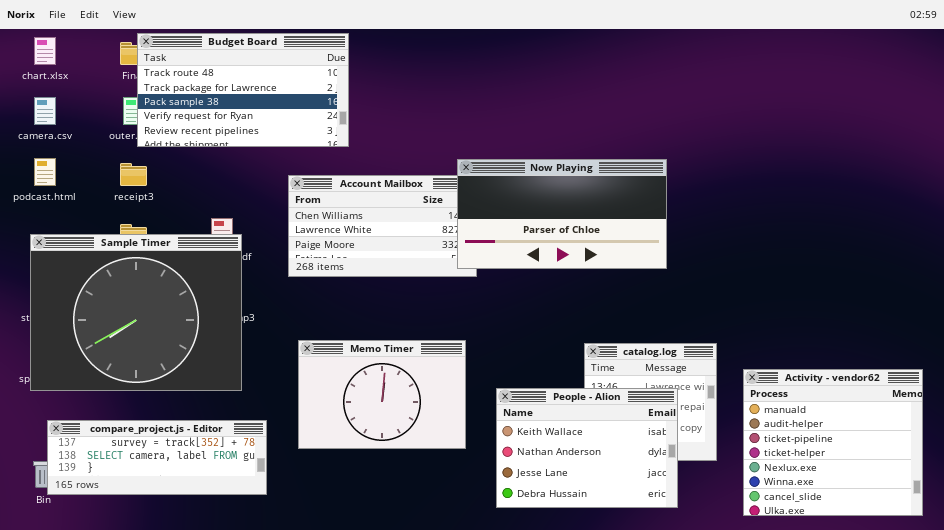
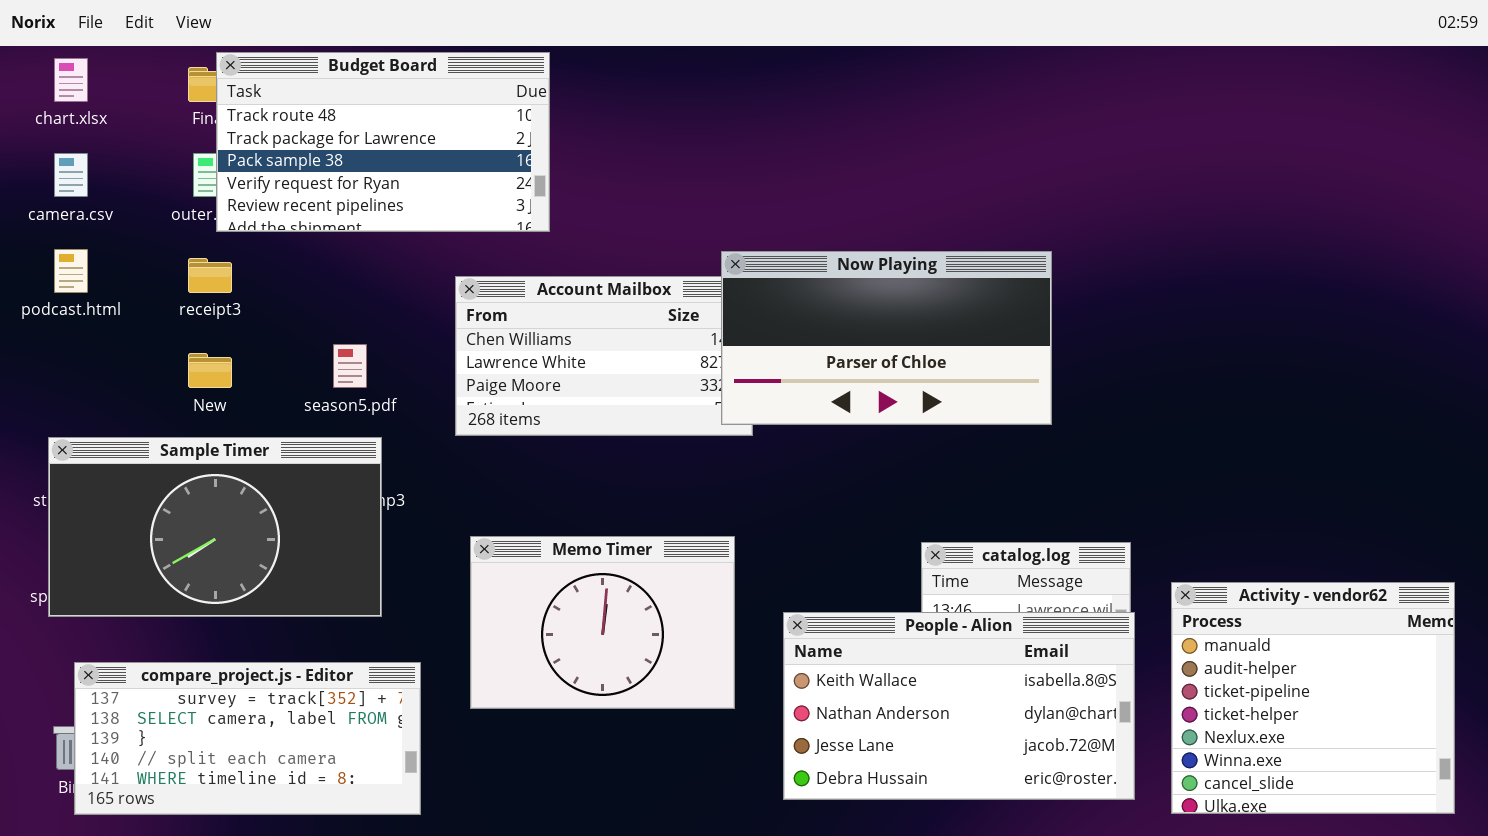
Sample Timer: [30,234,242,391] -> [48,437,382,617], resized
People - Alion: [496,388,678,508] -> [783,612,1135,800], resized
compare_project.js - Editor: [47,420,267,495] -> [74,662,421,815], resized

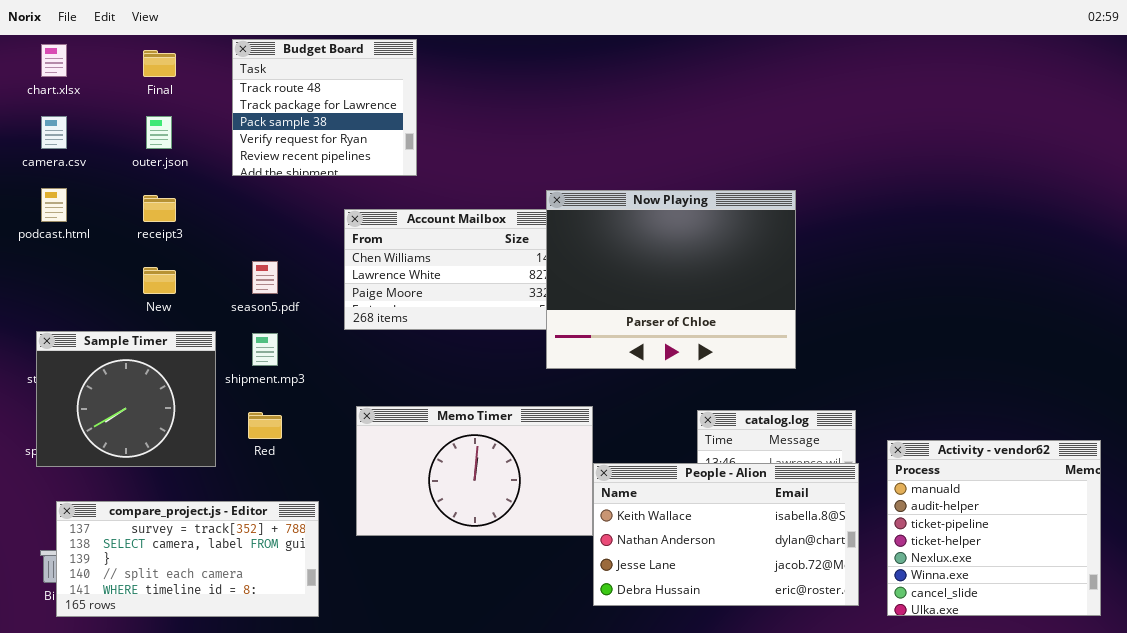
Budget Board: [216,52,550,232] -> [232,39,417,176], resized
Now Playing: [721,251,1052,425] -> [546,190,796,369], resized
Sample Timer: [48,437,382,617] -> [36,331,216,467], resized
Memo Timer: [470,536,735,709] -> [356,406,593,536], resized

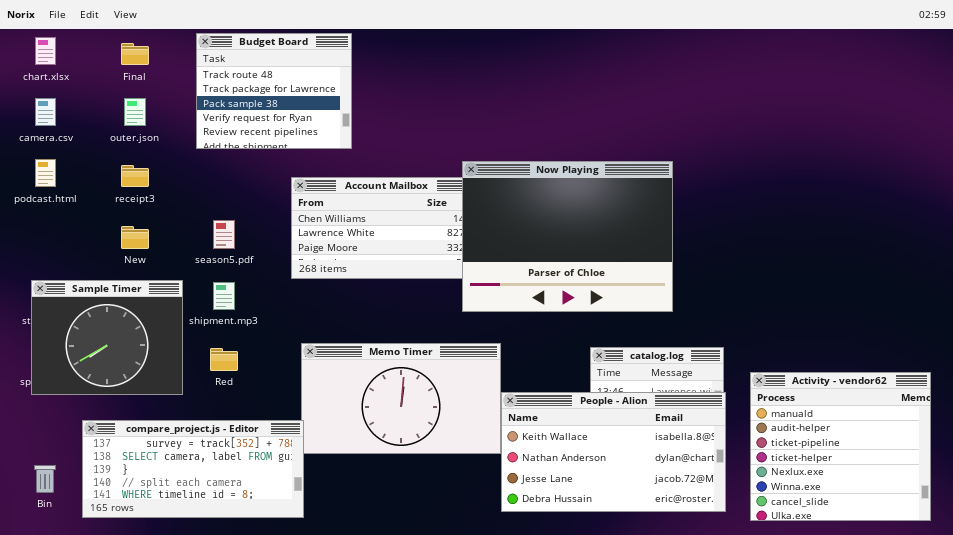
compare_project.js - Editor: [56,501,319,617] -> [82,420,304,518], moved

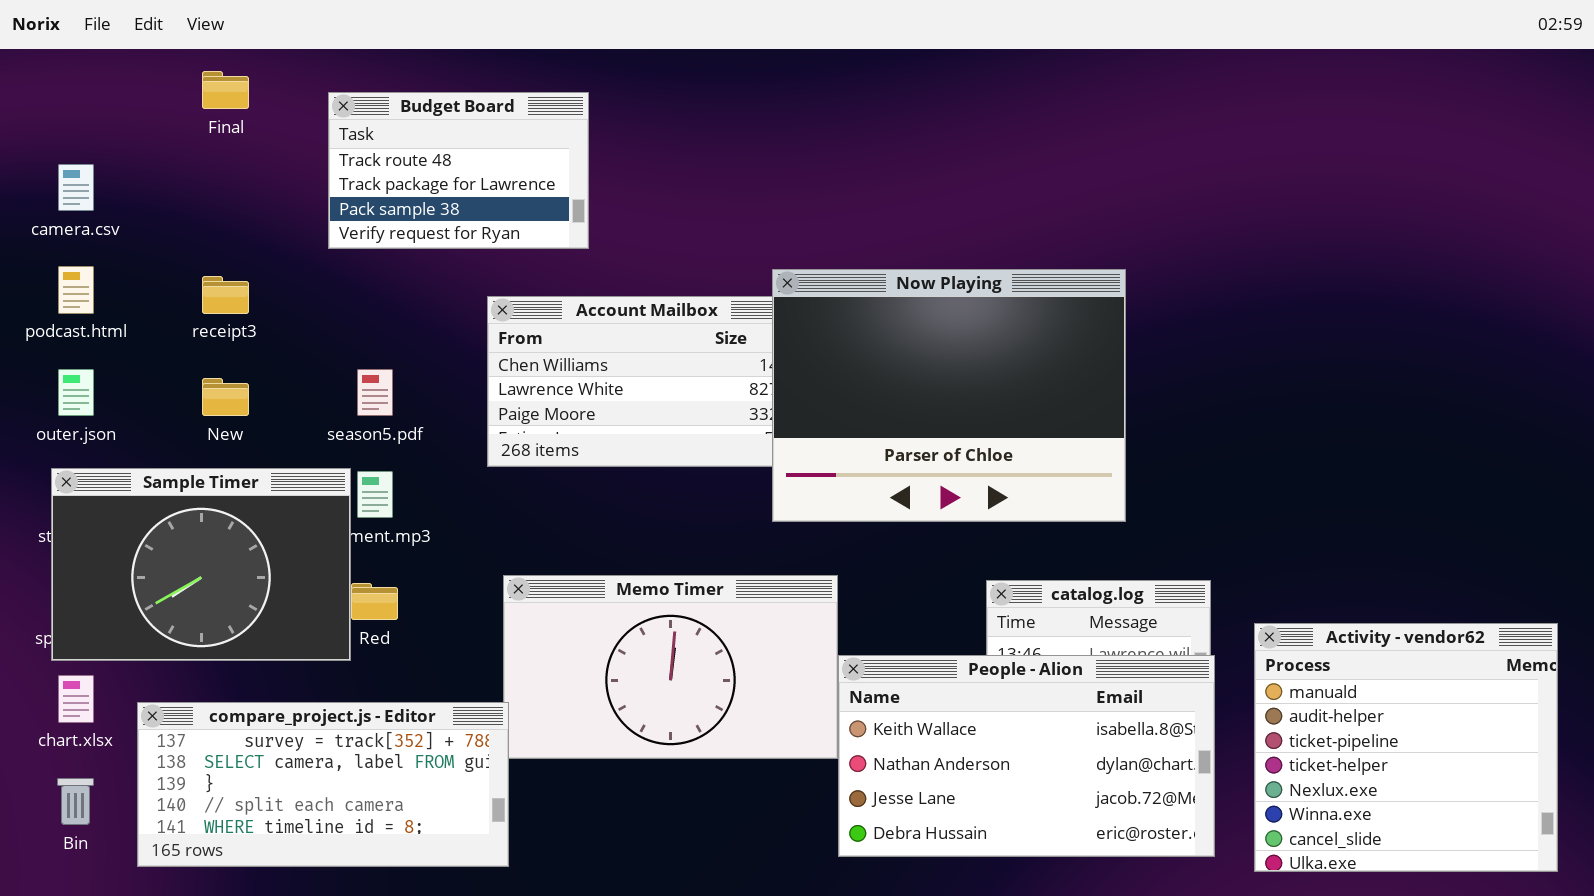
Budget Board: [196,33,352,149] -> [328,92,589,249], resized
chart.xlsx: [35,37,56,65] -> [58,675,94,723], moved
outer.json: [124,98,146,126] -> [58,369,94,416], moved
Sample Timer: [31,280,183,395] -> [51,468,351,661], resized

